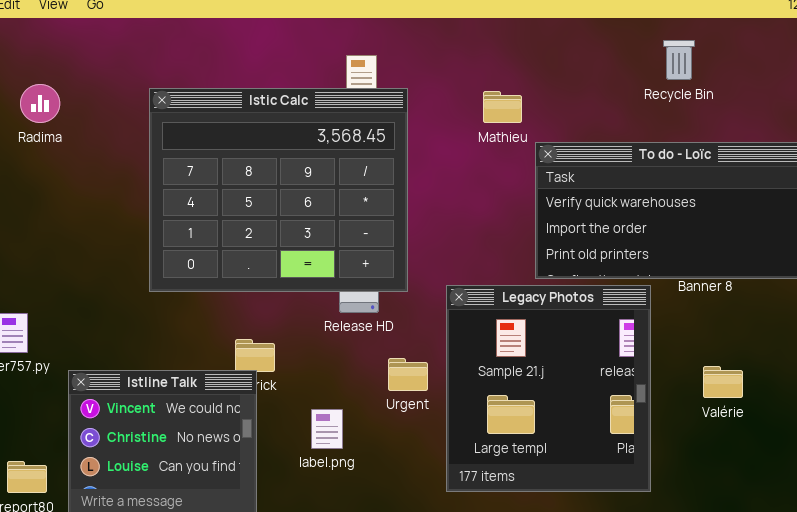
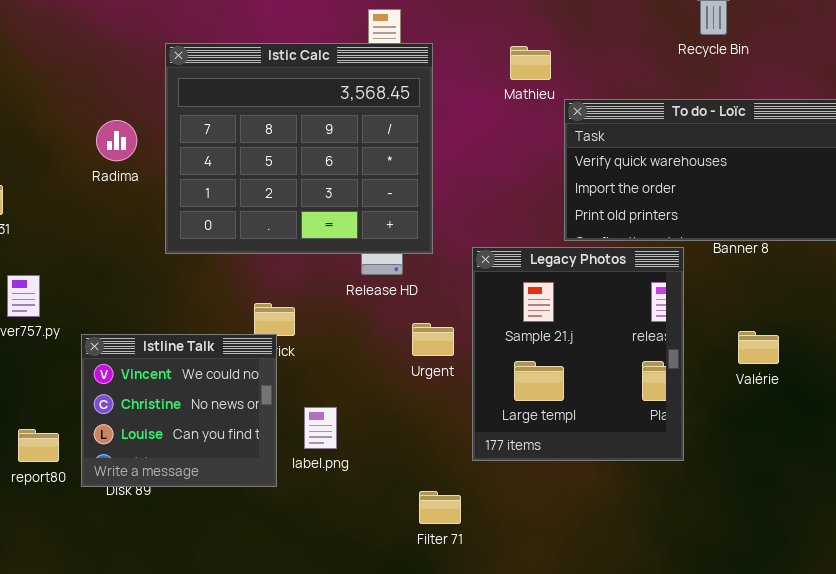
Radima: [20,84,60,123] -> [96,120,137,161], moved
label.png: [311,409,343,449] -> [304,407,337,449], moved

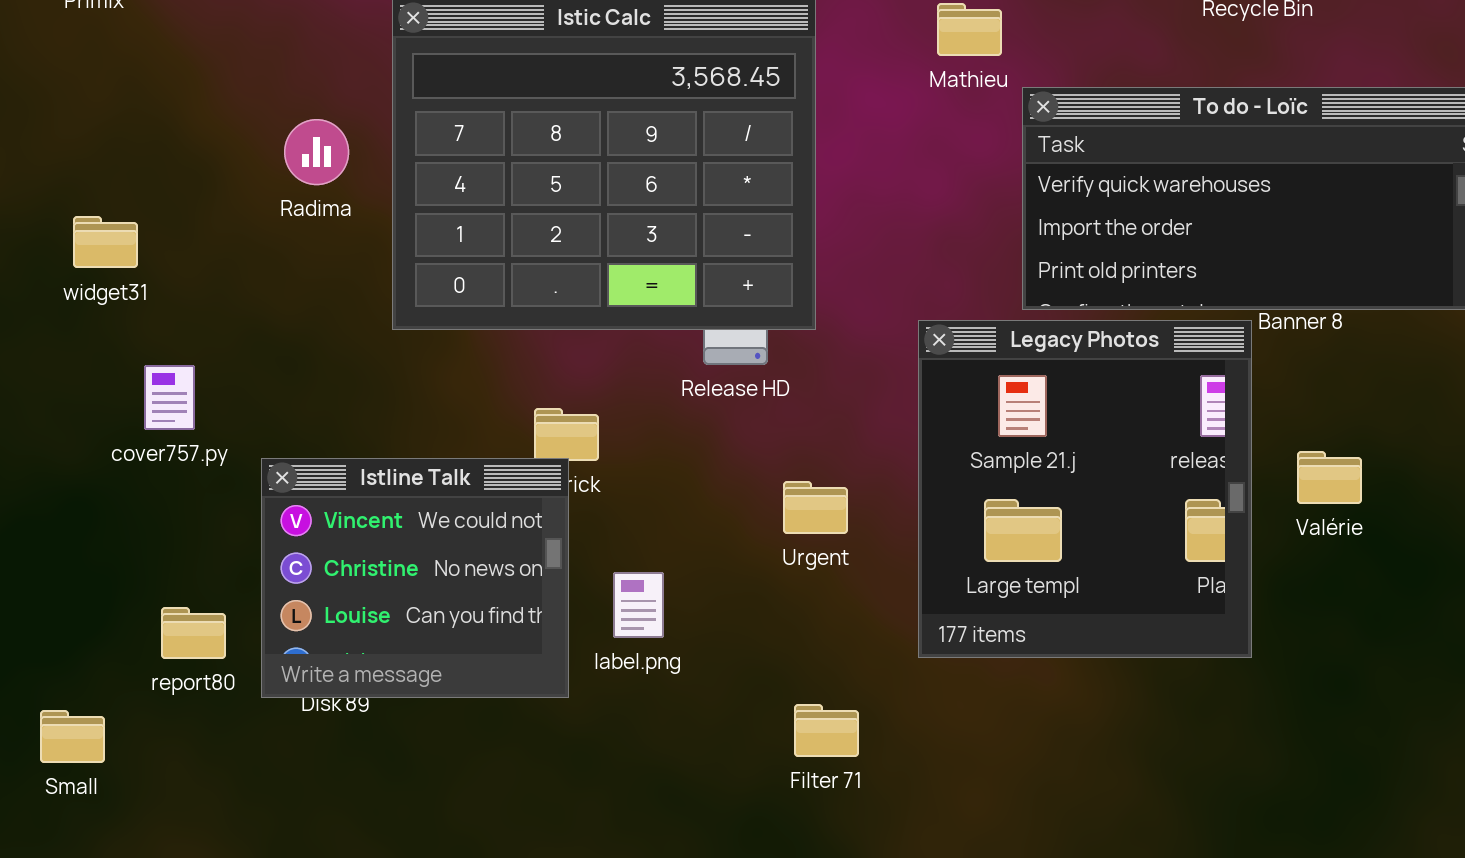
Legacy Photos: [472,247,684,461] -> [918,320,1252,658], moved
Urgent: [412,323,454,356] -> [783,481,848,534], moved

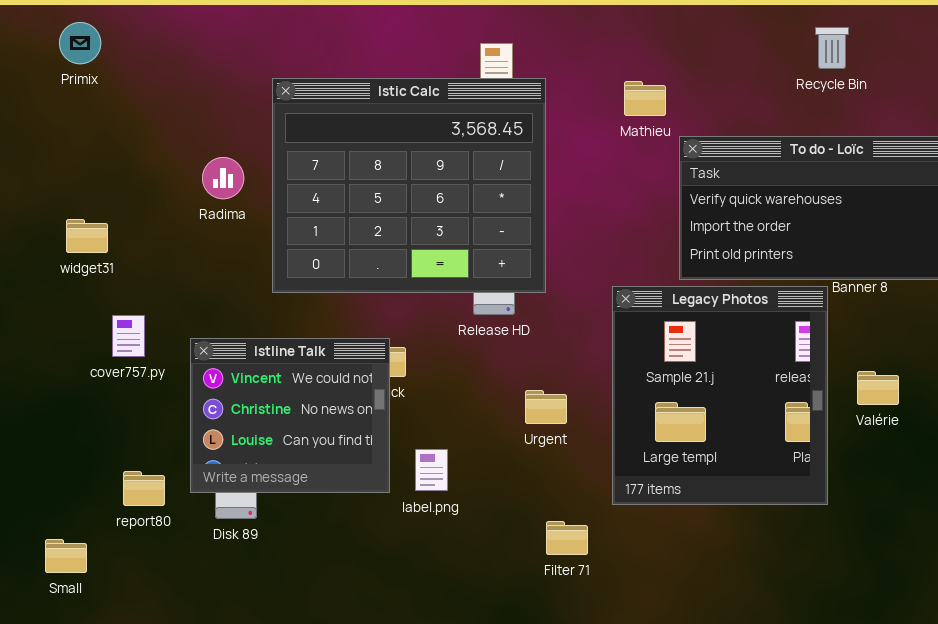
Istline Talk: [261,458,569,698] -> [190,338,390,493], moved
Filter 71: [794,704,859,757] -> [546,521,588,555], moved

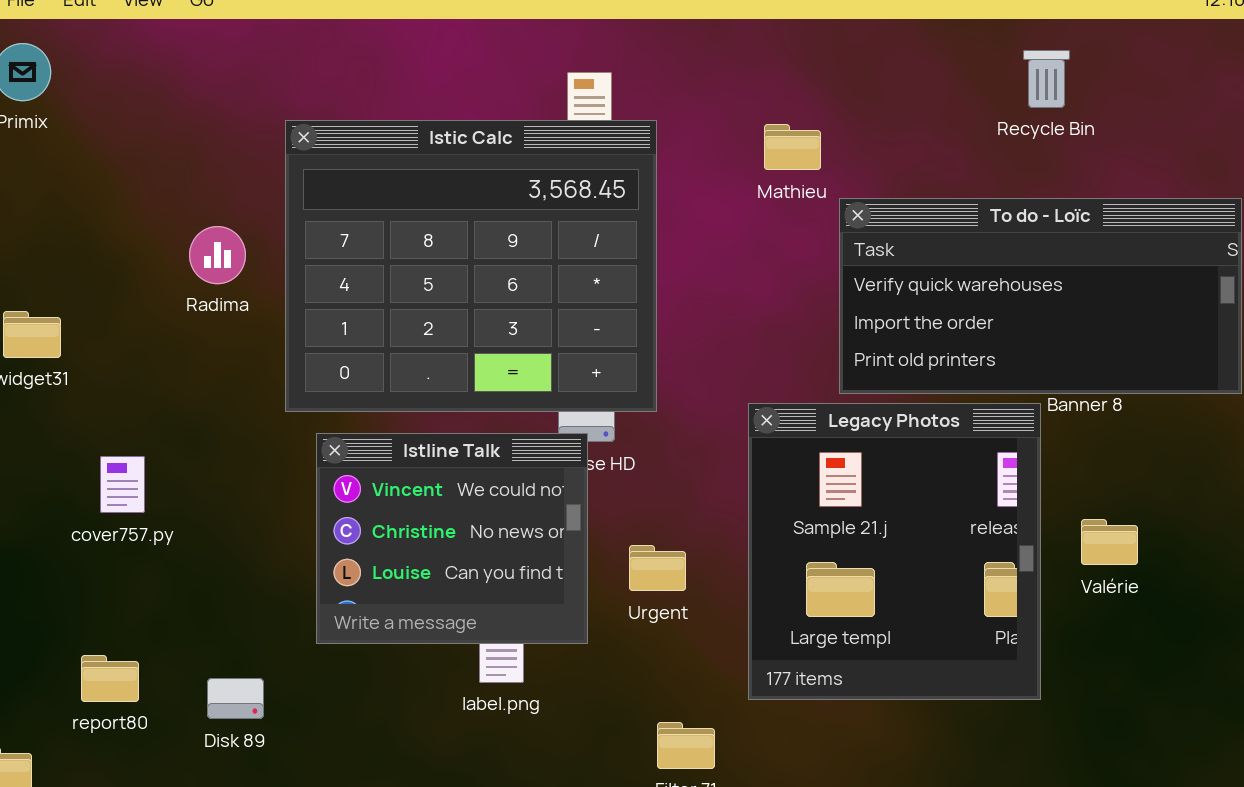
cover757.py: [112,315,145,357] -> [100,456,145,513], moved
Istline Talk: [190,338,390,493] -> [316,433,588,644], moved

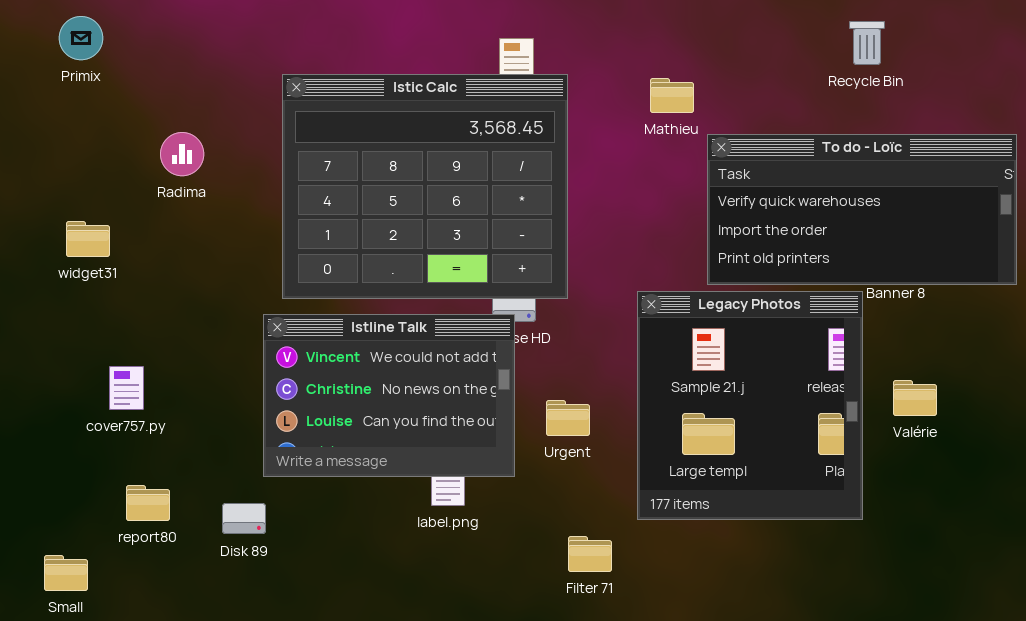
Radima: [189,226,246,284] -> [160,132,204,176], moved
Istline Talk: [316,433,588,644] -> [263,314,515,477], resized
cover757.py: [100,456,145,513] -> [109,366,144,410], moved

